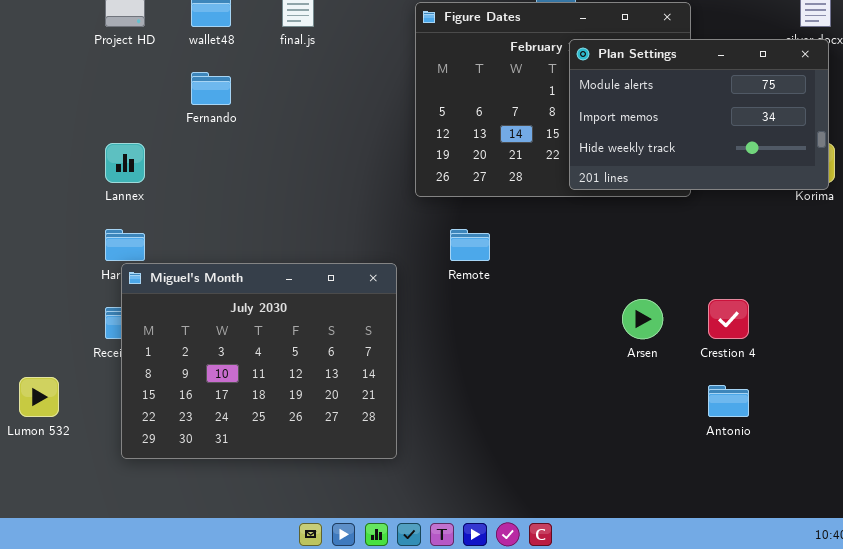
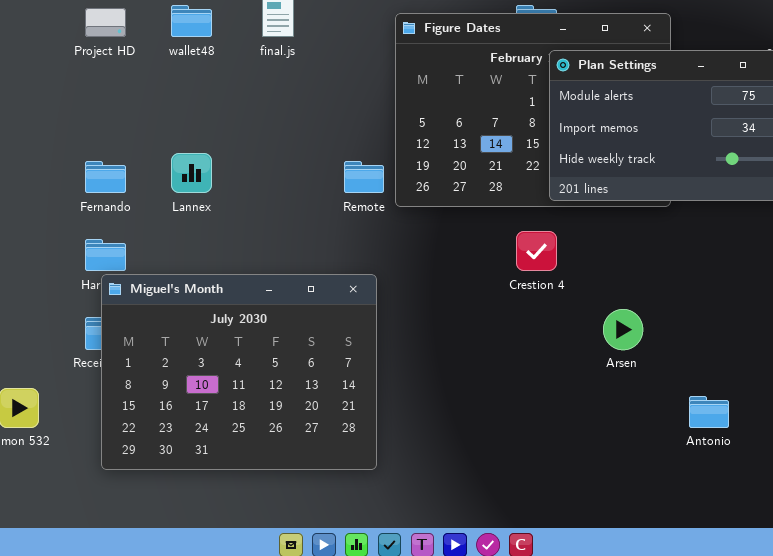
Fernando: [191,72,231,105] -> [85,161,126,193], moved
Lannex: [105,143,145,183] -> [171,153,212,193], moved
Remote: [450,229,490,261] -> [344,161,384,193], moved
Crestion 4: [708,299,749,339] -> [516,231,557,271], moved

